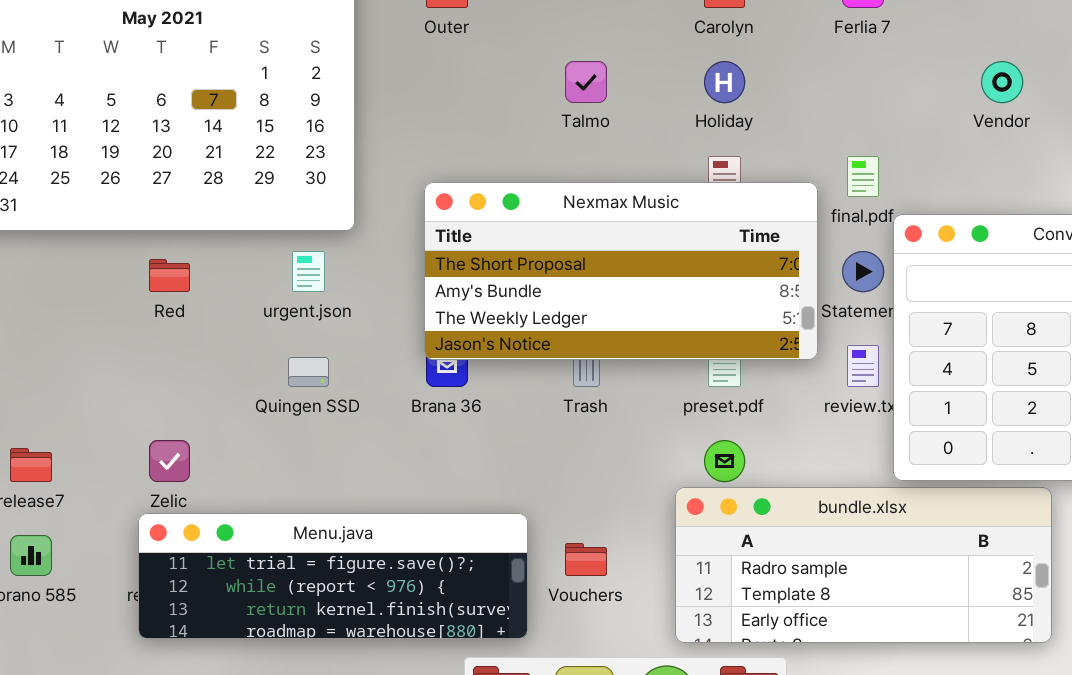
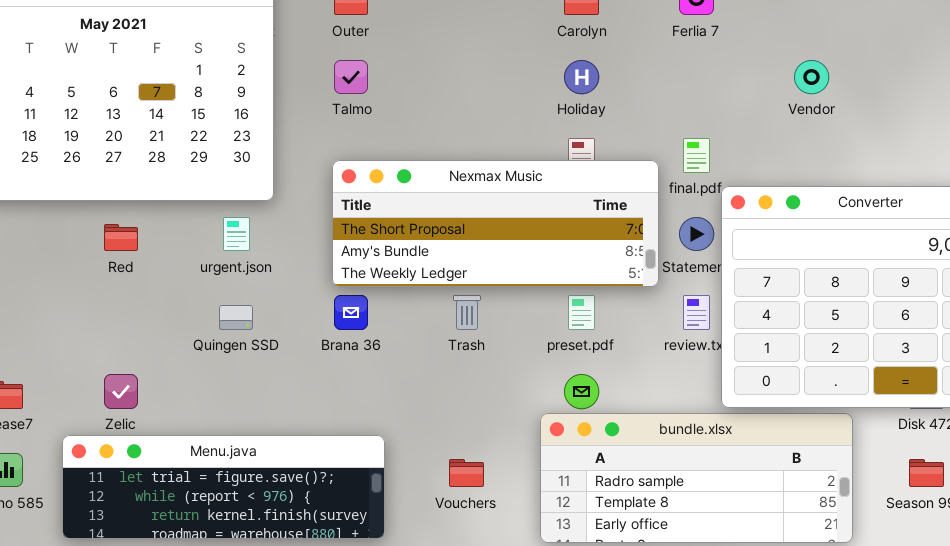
Talmo: [565,61,607,103] -> [334,60,368,94], moved
Nexmax Music: [424,182,818,360] -> [332,160,659,287], resized
Menu.java: [138,513,528,639] -> [62,435,385,539], moved

